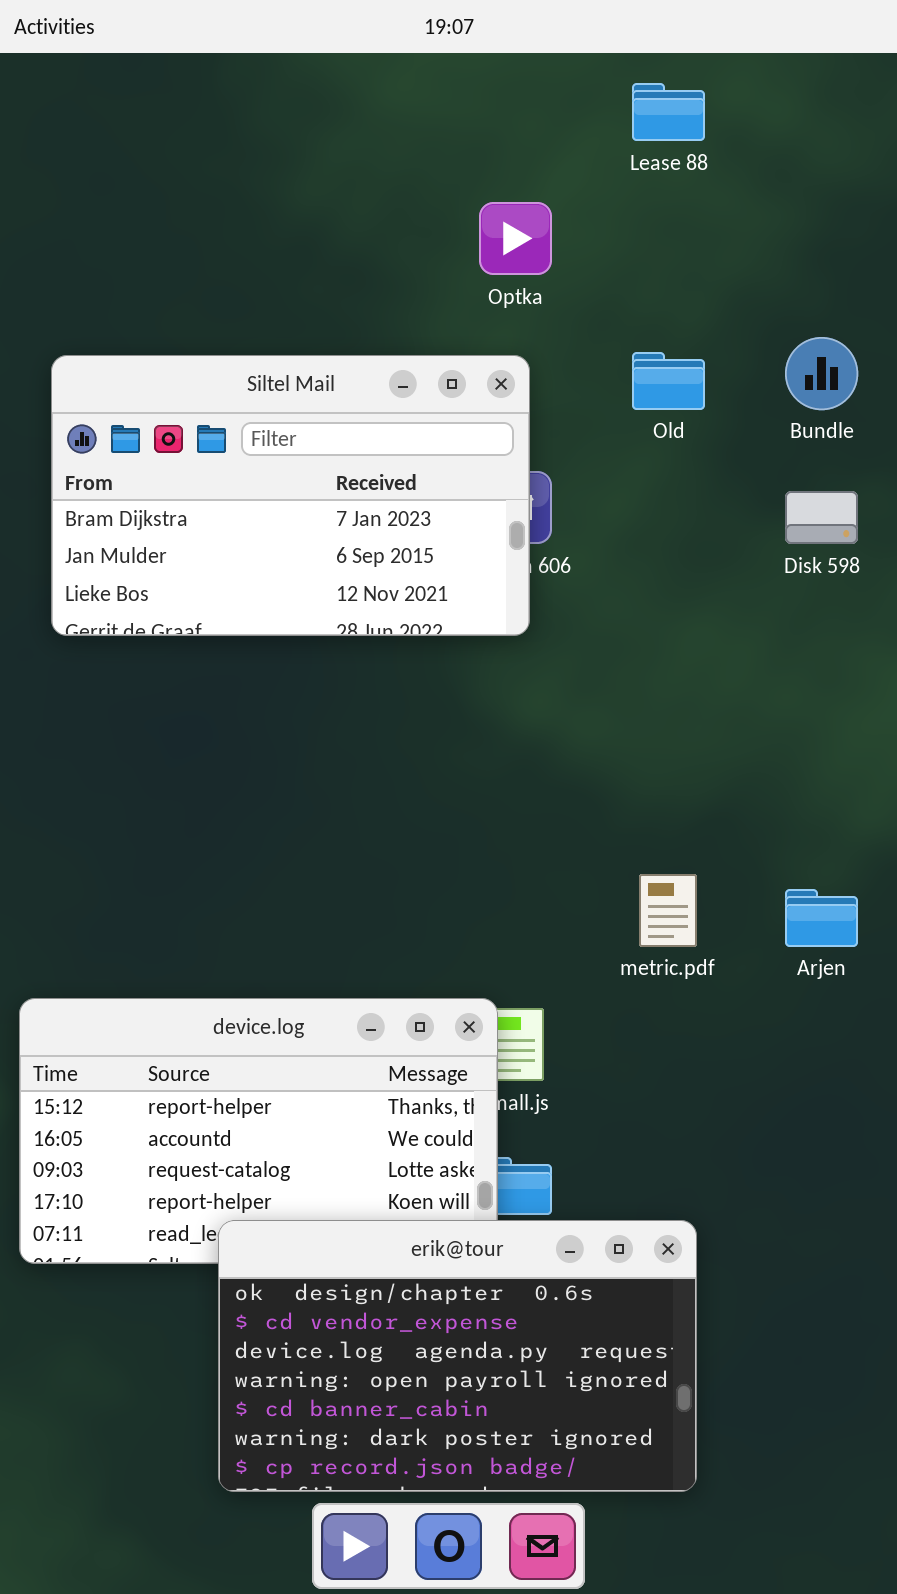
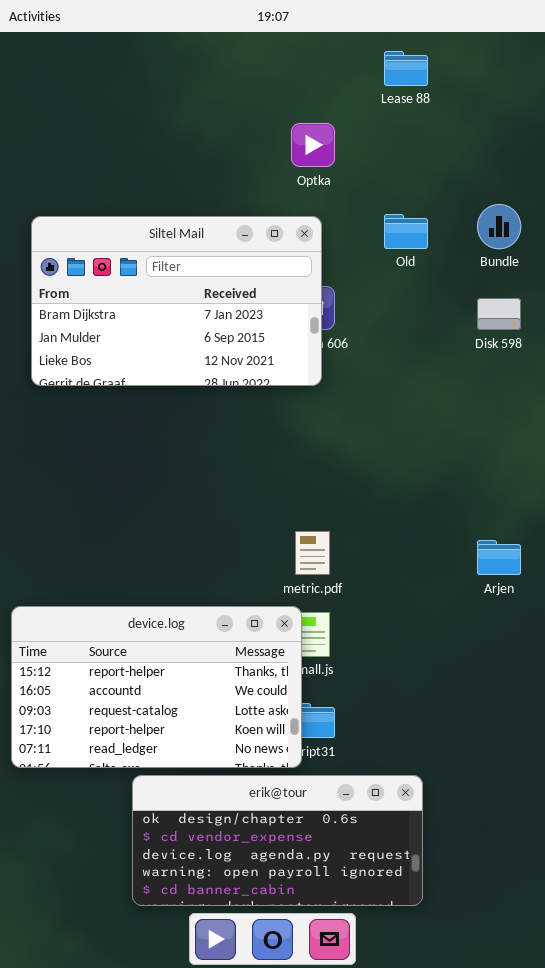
metric.pdf: [639,874,697,947] -> [295,531,330,575], moved
erik@tour: [218,1220,697,1492] -> [132,775,423,906], resized

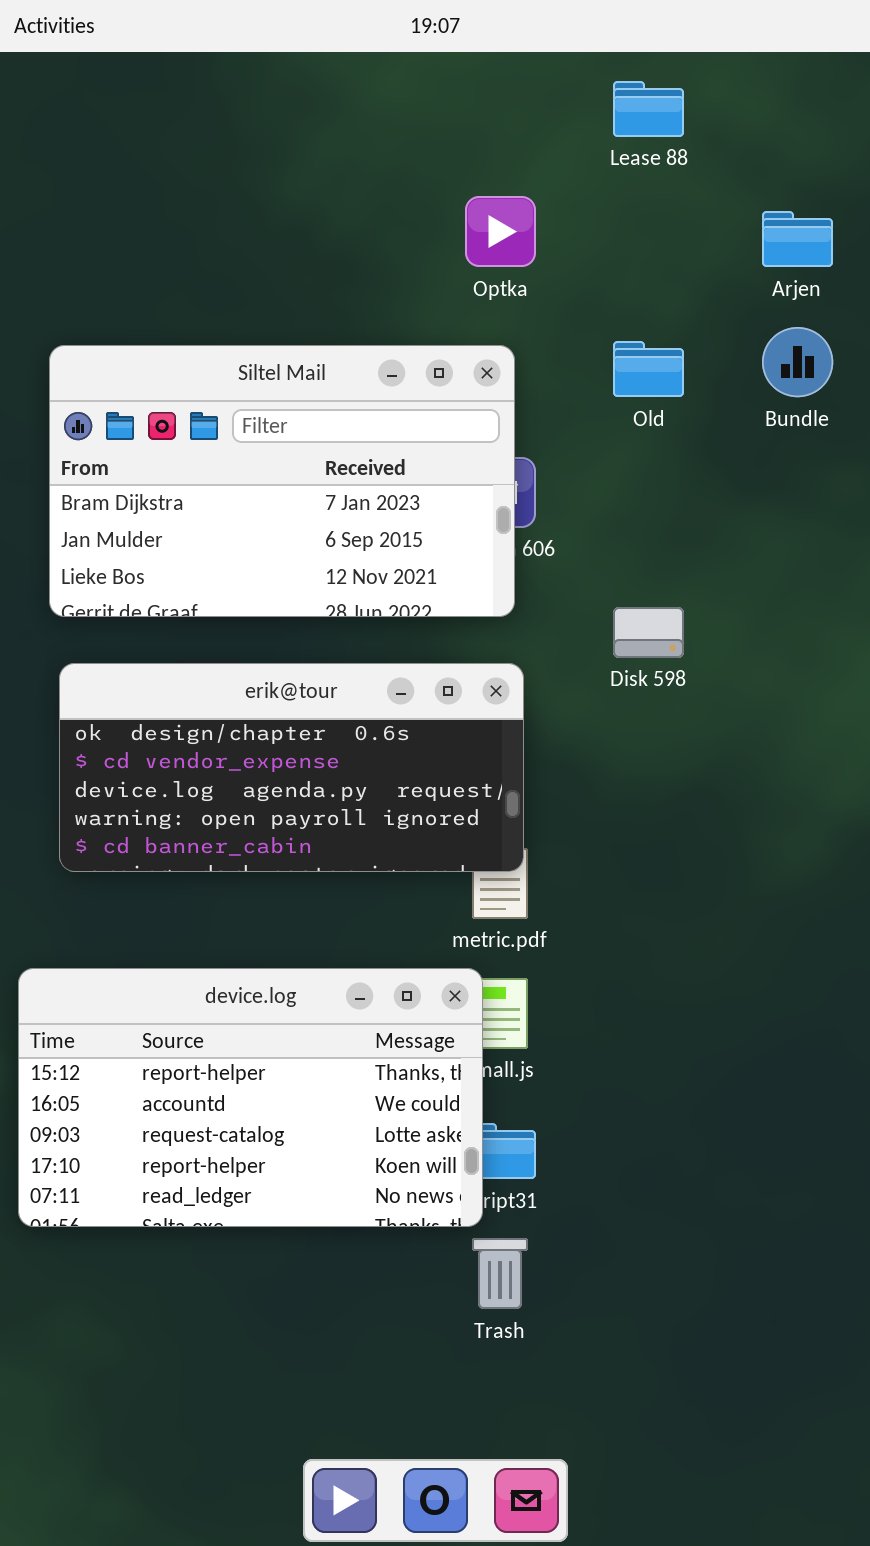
Disk 598: [477,298,521,330] -> [613,607,684,658], moved
Arjen: [477,540,521,575] -> [762,211,833,267], moved
erik@tour: [132,775,423,906] -> [59,663,524,872], moved

